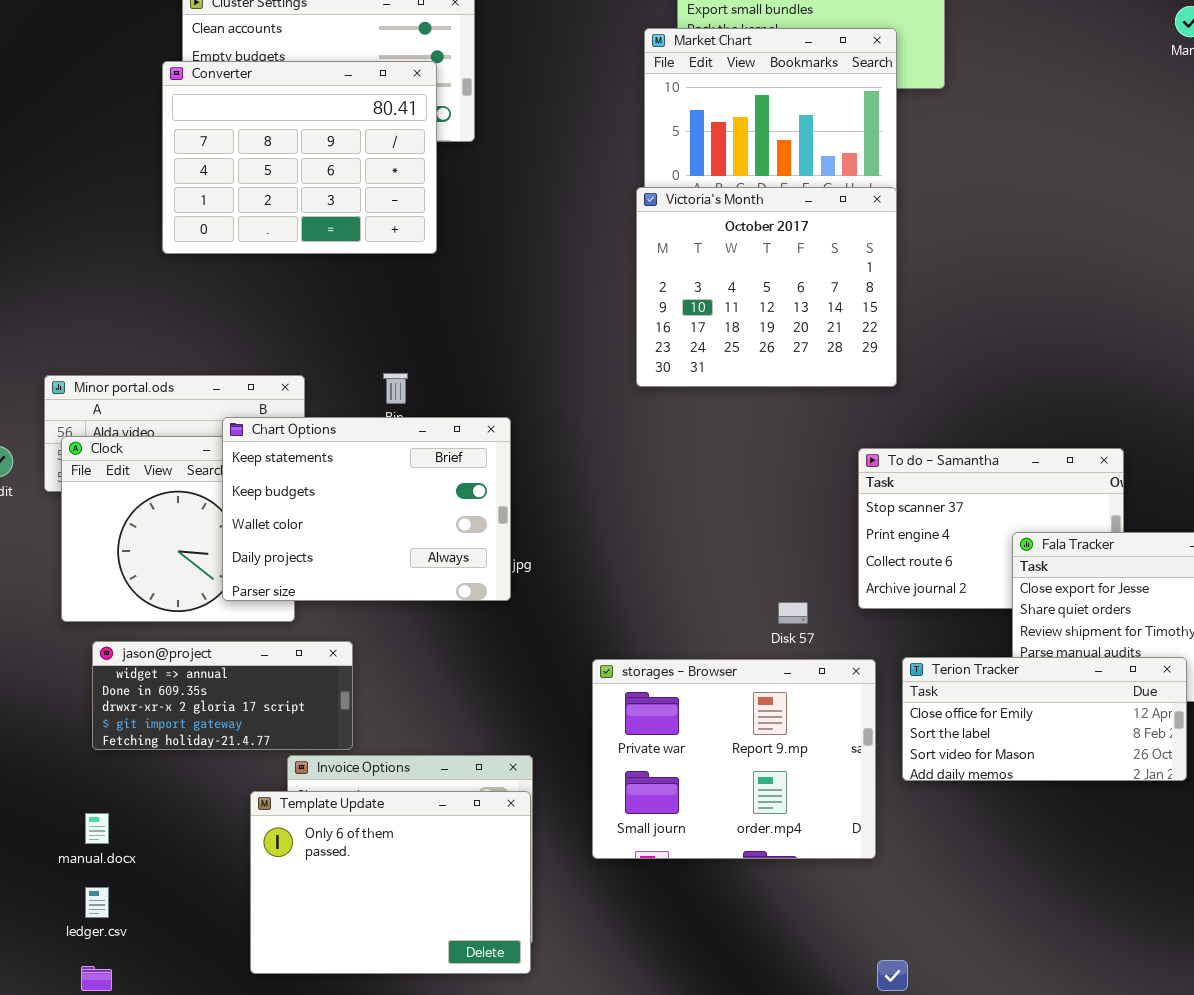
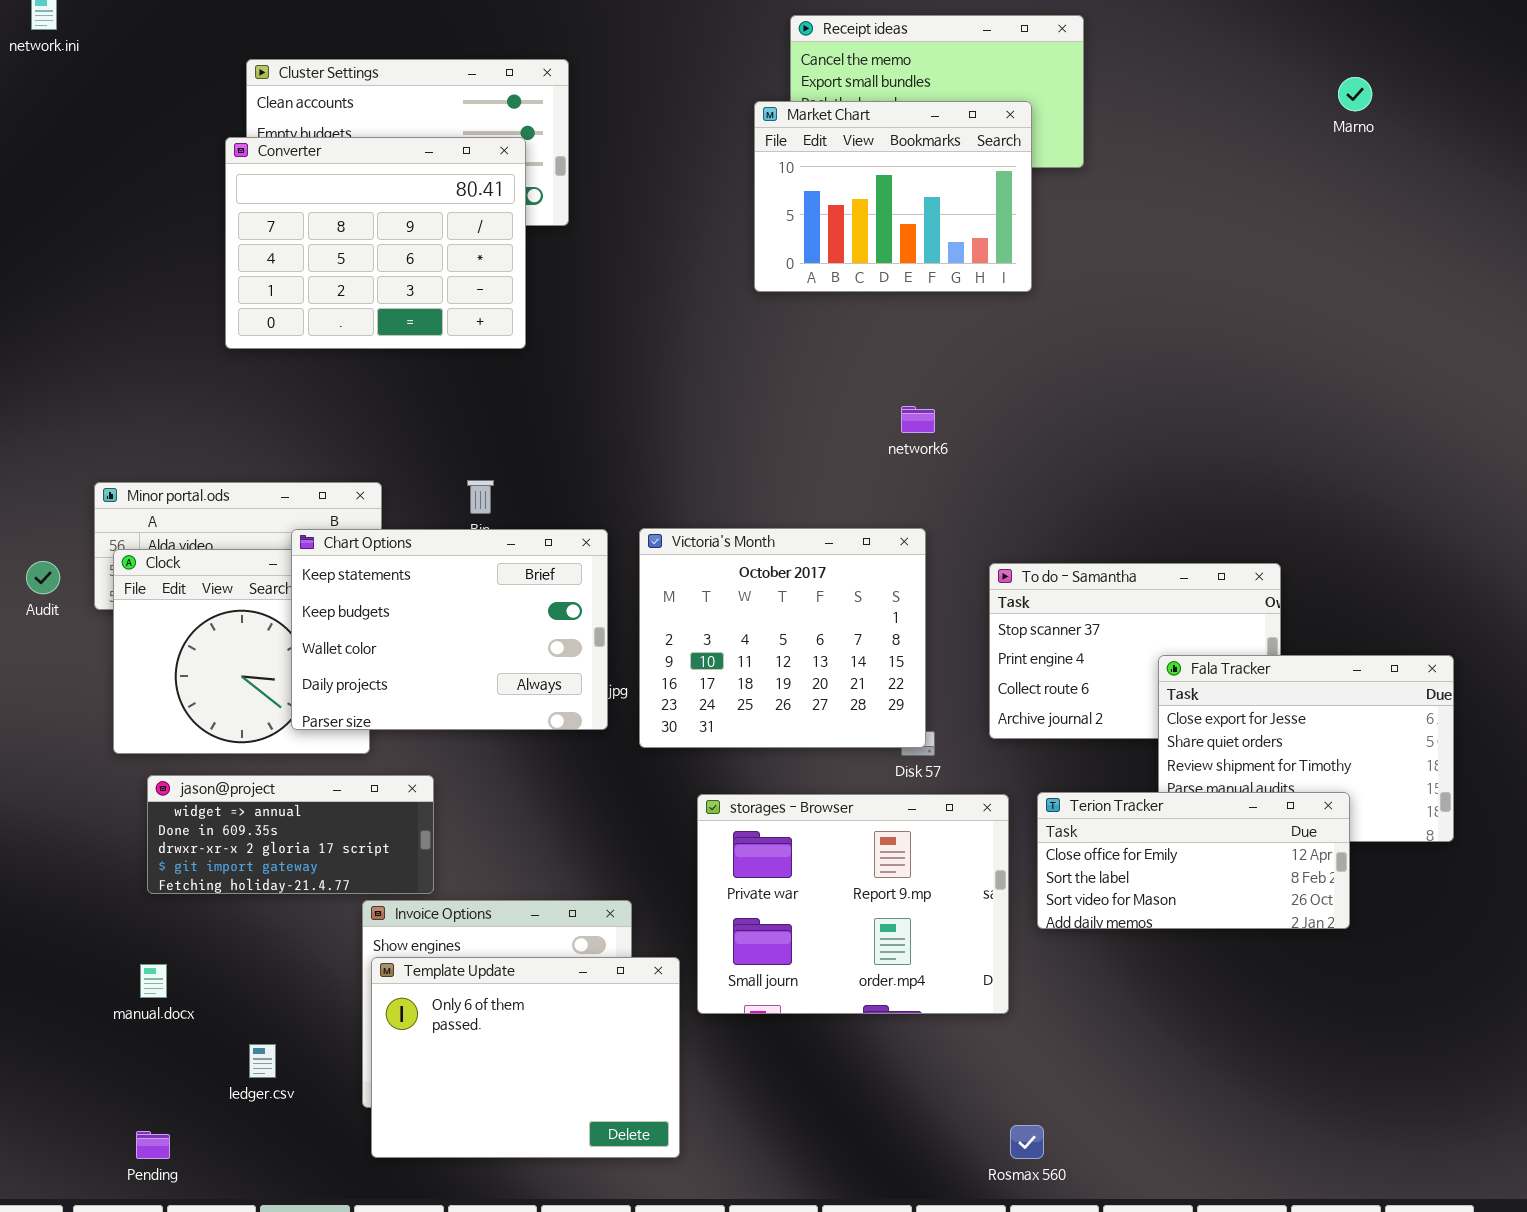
Victoria's Month: [636,187,897,387] -> [639,528,926,748], moved
Template Update: [250,791,531,974] -> [371,957,680,1158], moved
ledger.csv: [85,887,109,918] -> [249,1044,276,1078], moved

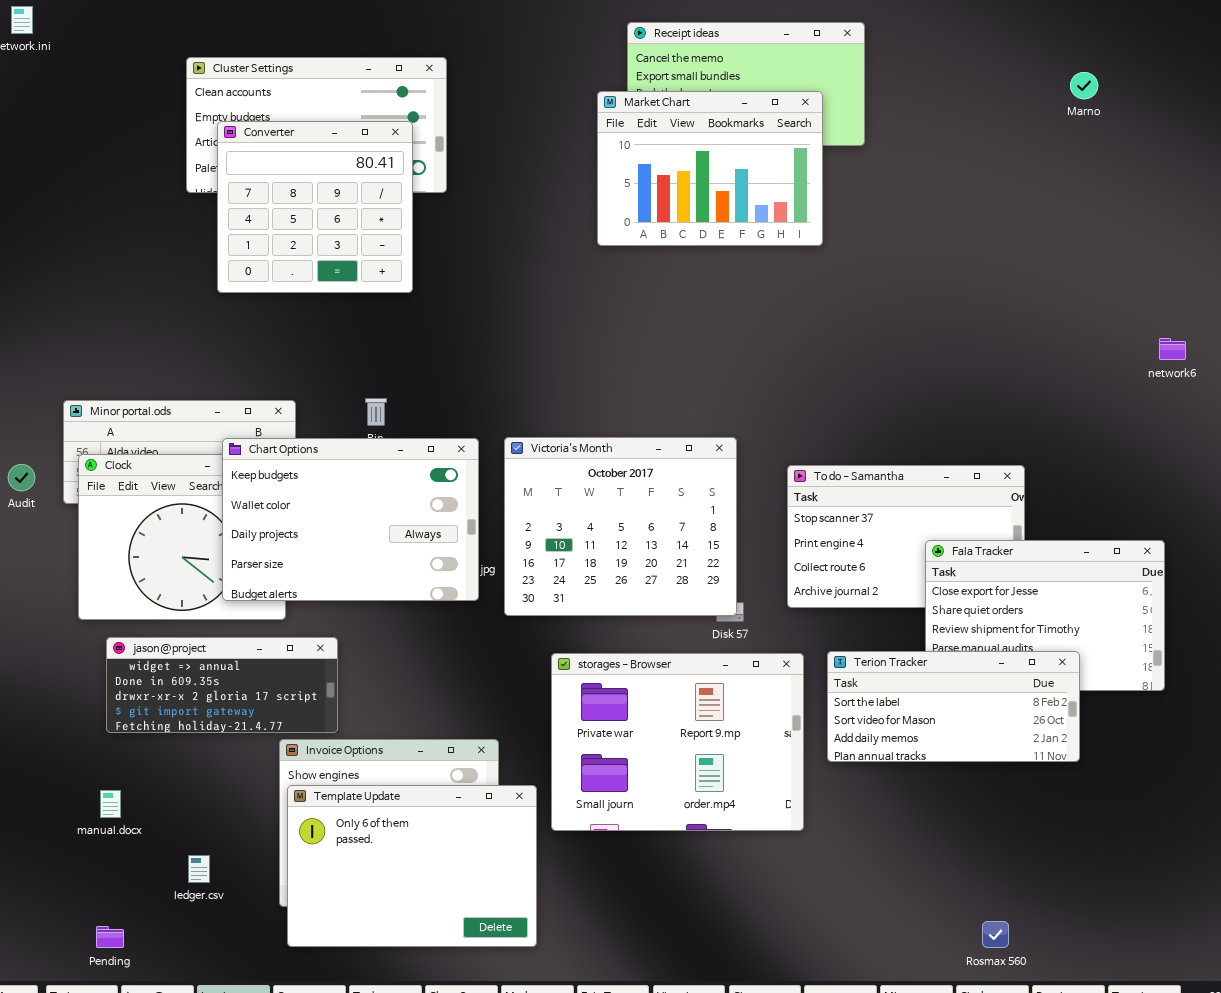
Converter: [225,137,526,349] -> [217,121,413,293], resized
network6: [901,406,935,433] -> [1159,338,1186,360], moved
Chart Options: [291,529,608,730] -> [222,438,479,601], scrolled down 1 row
Terion Tracker: [1037,792,1350,929] -> [827,651,1080,762], scrolled down 1 row
Rosmax 560: [1010,1125,1044,1159] -> [982,921,1009,948], moved

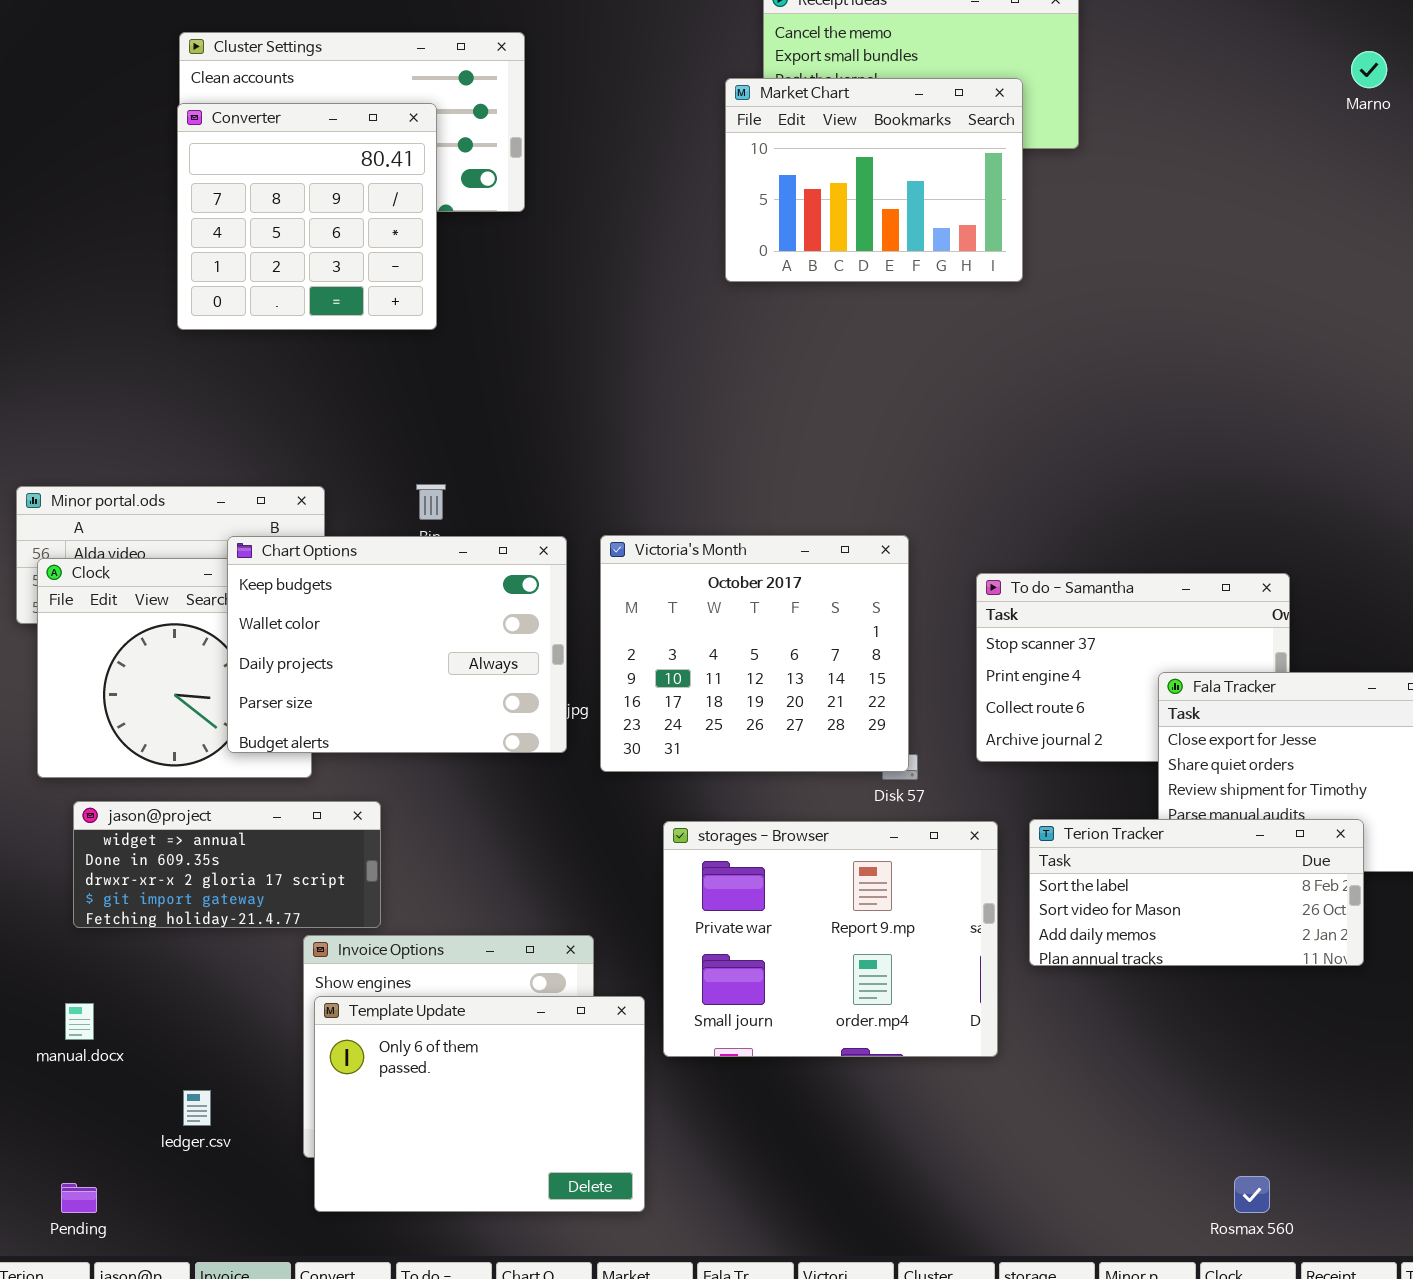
Converter: [217,121,413,293] -> [177,103,437,330], moved

